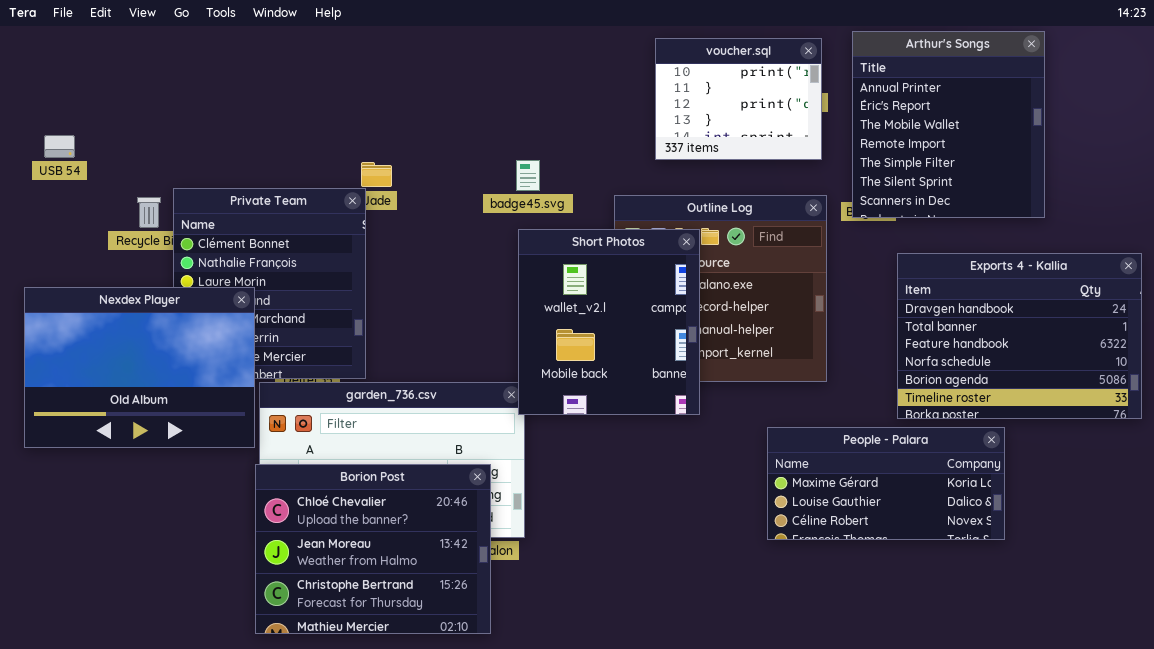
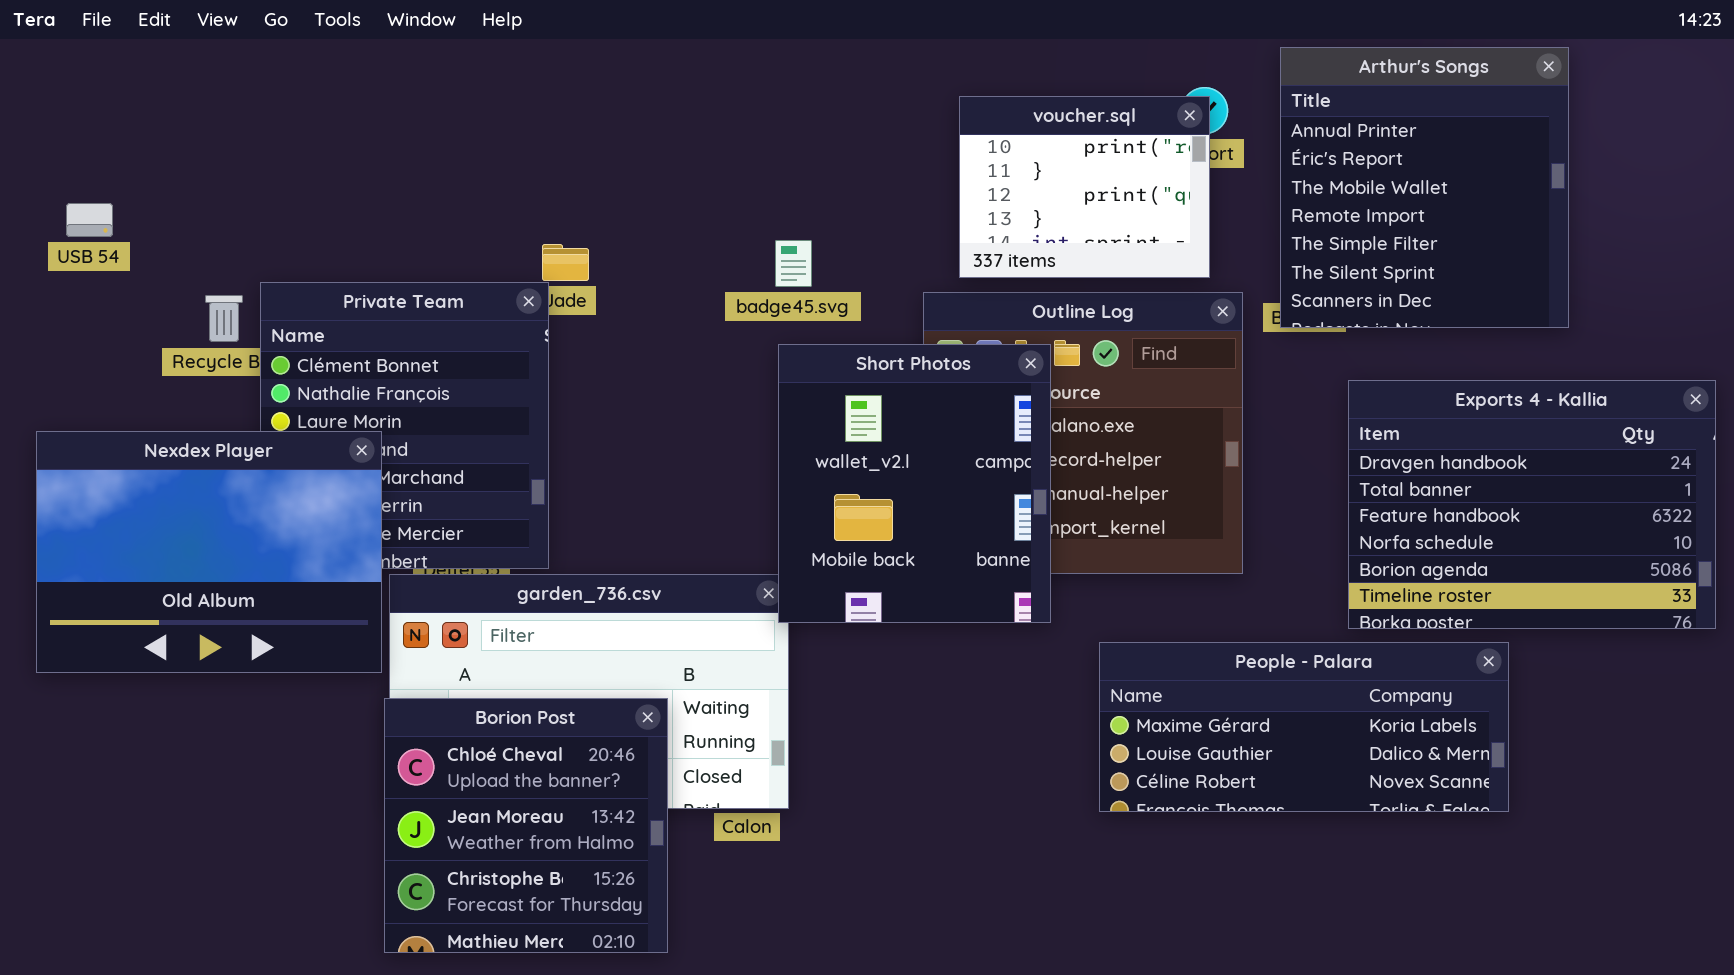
voucher.sql: [655,38,822,160] -> [959,96,1210,278], moved
People - Palara: [767,427,1005,540] -> [1099,642,1509,812], resized
Borion Post: [255,464,491,634] -> [384,698,668,953], resized

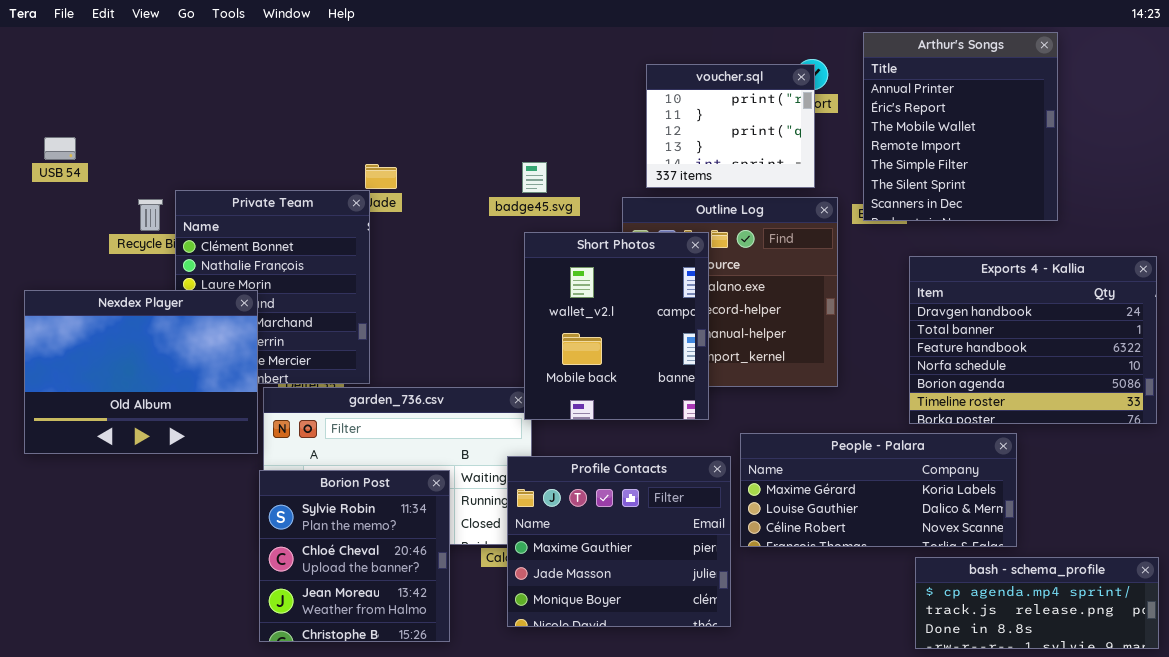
Profile Contacts: none -> [507,456,731,627], opened
Borion Post: [384,698,668,953] -> [259,470,450,642], scrolled up 1 row
bash - schema_profile: none -> [915,557,1159,649], opened

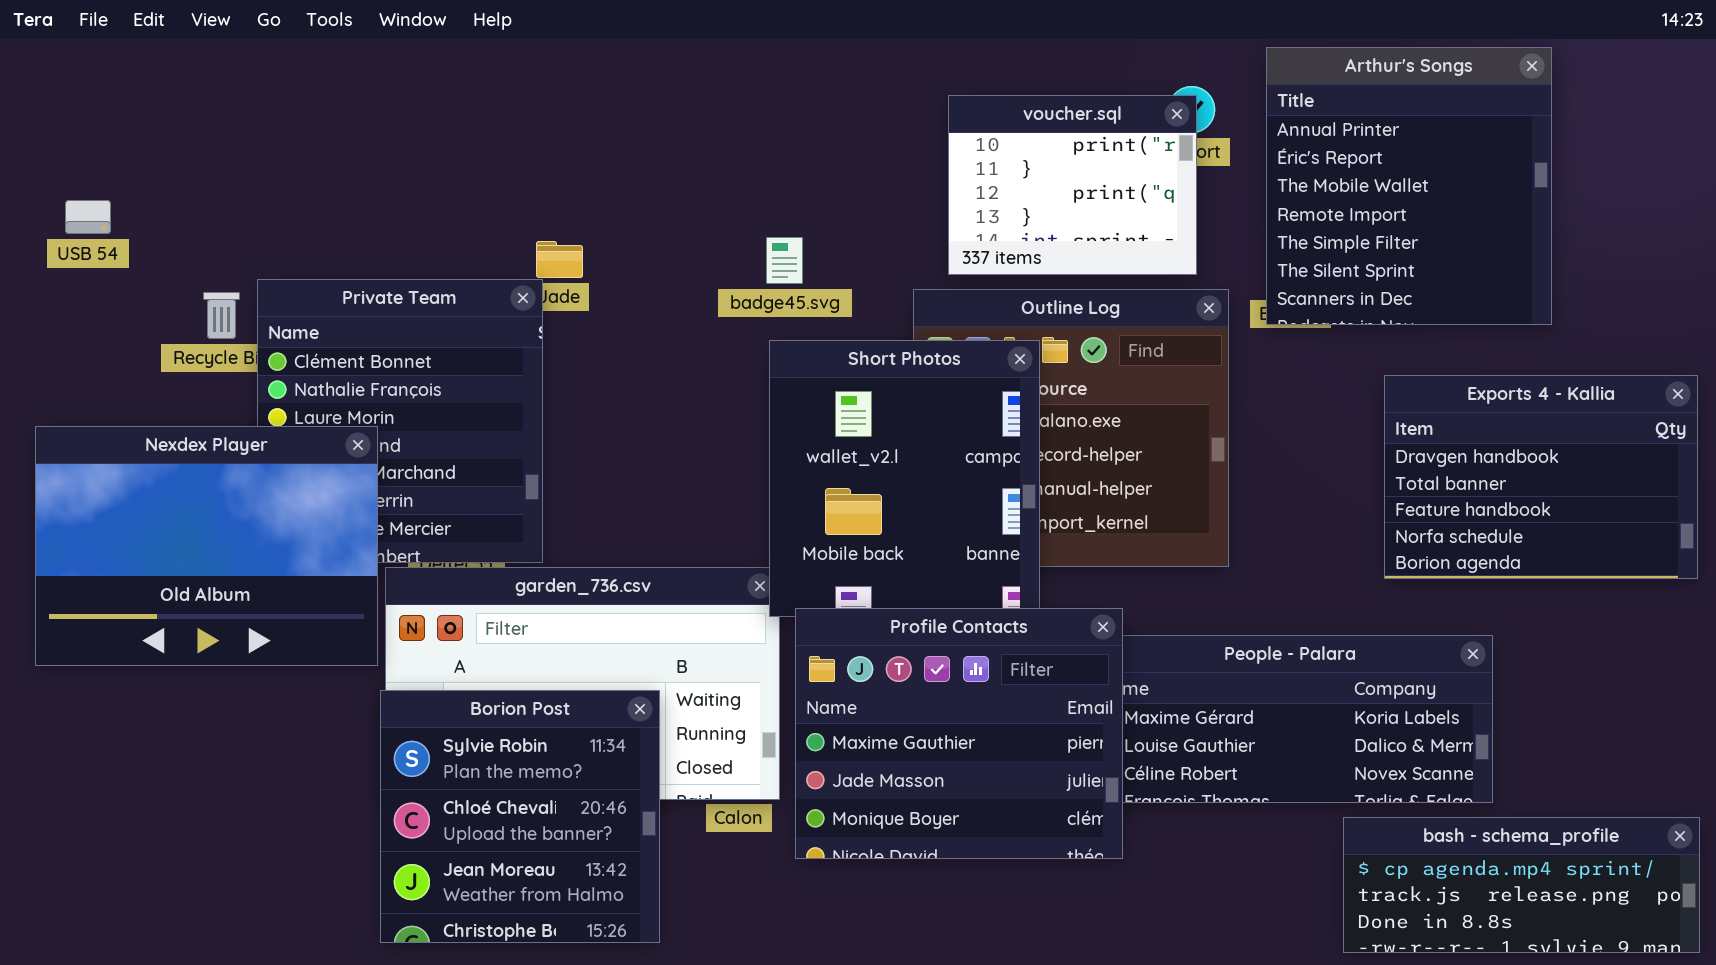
Exports 4 - Kallia: [909,256,1157,424] -> [1384,375,1698,579], resized
Profile Contacts: [507,456,731,627] -> [795,608,1123,859], moved

